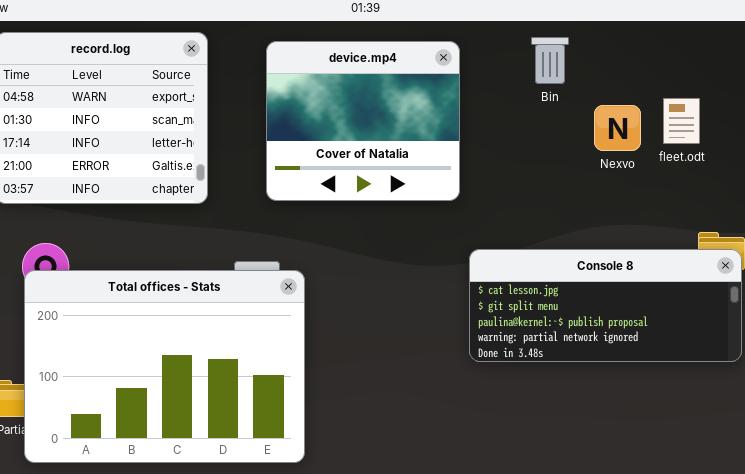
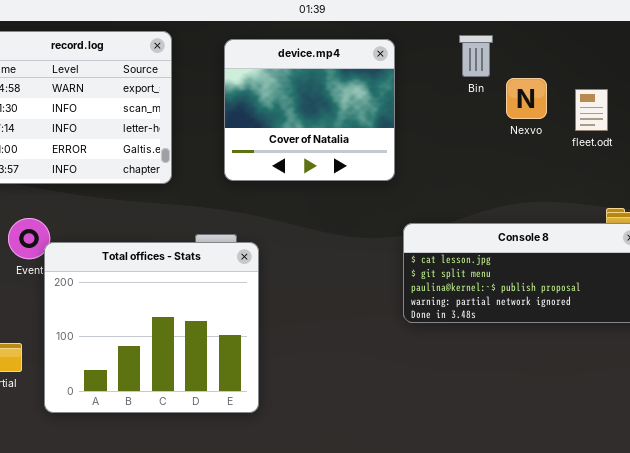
Nexvo: [594,105,641,151] -> [506,78,547,119], moved
Total offices - Stats: [24,270,305,463] -> [44,242,259,413], resized

